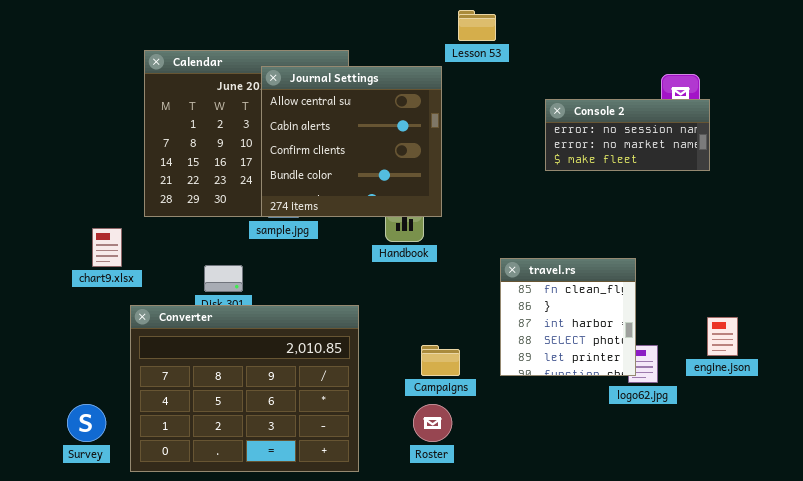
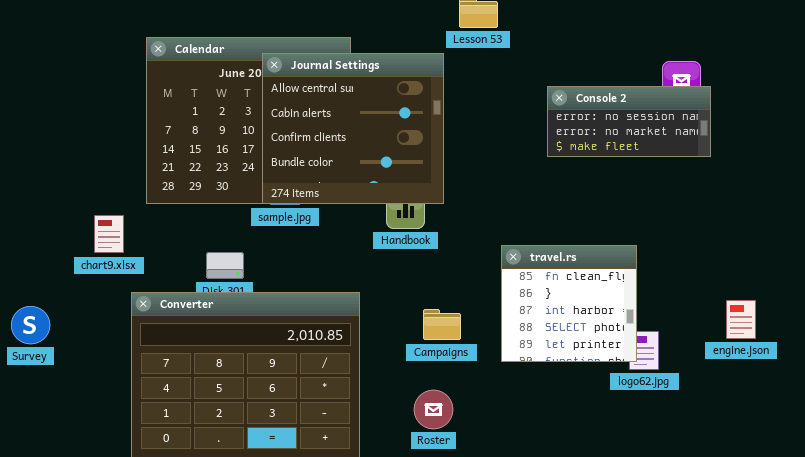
engine.json: [707,317,738,356] -> [726,300,756,339], moved
Campaigns: [421,345,460,376] -> [423,309,461,340], moved
Survey: [67,404,106,442] -> [11,306,50,344], moved

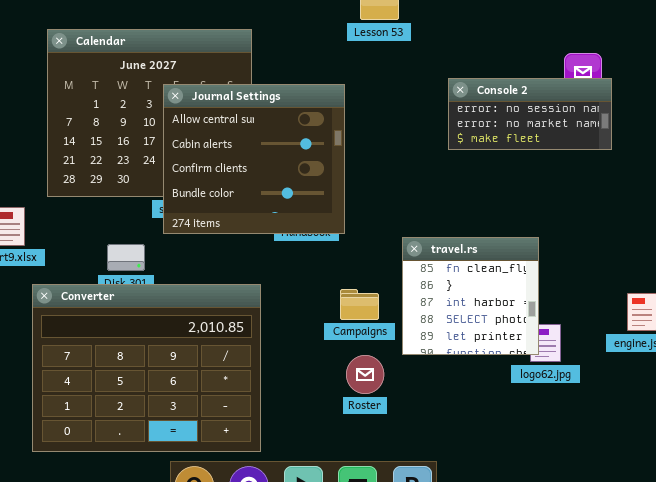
Journal Settings: [262,53,444,204] -> [163,84,345,234], moved
Campaigns: [423,309,461,340] -> [340,289,379,320], moved
Roster: [414,390,453,429] -> [346,355,384,394], moved

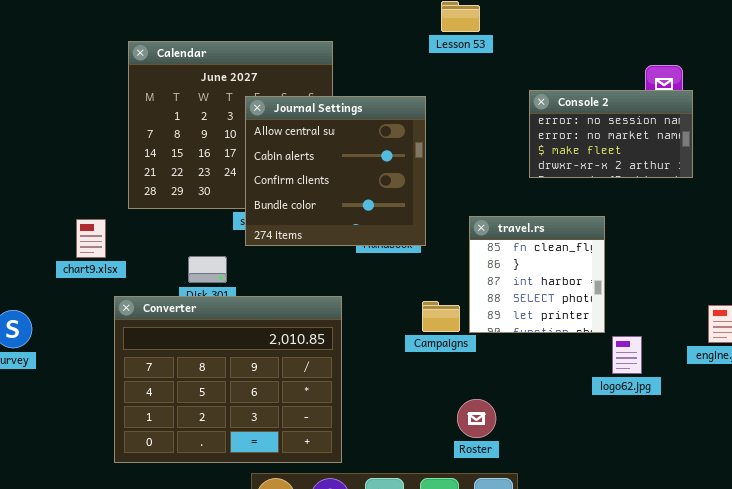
Console 2: [448,78,612,150] -> [529,90,693,178], resized
travel.rs: [402,237,539,355] -> [469,216,605,333], moved
Roster: [346,355,384,394] -> [457,399,496,438], moved

